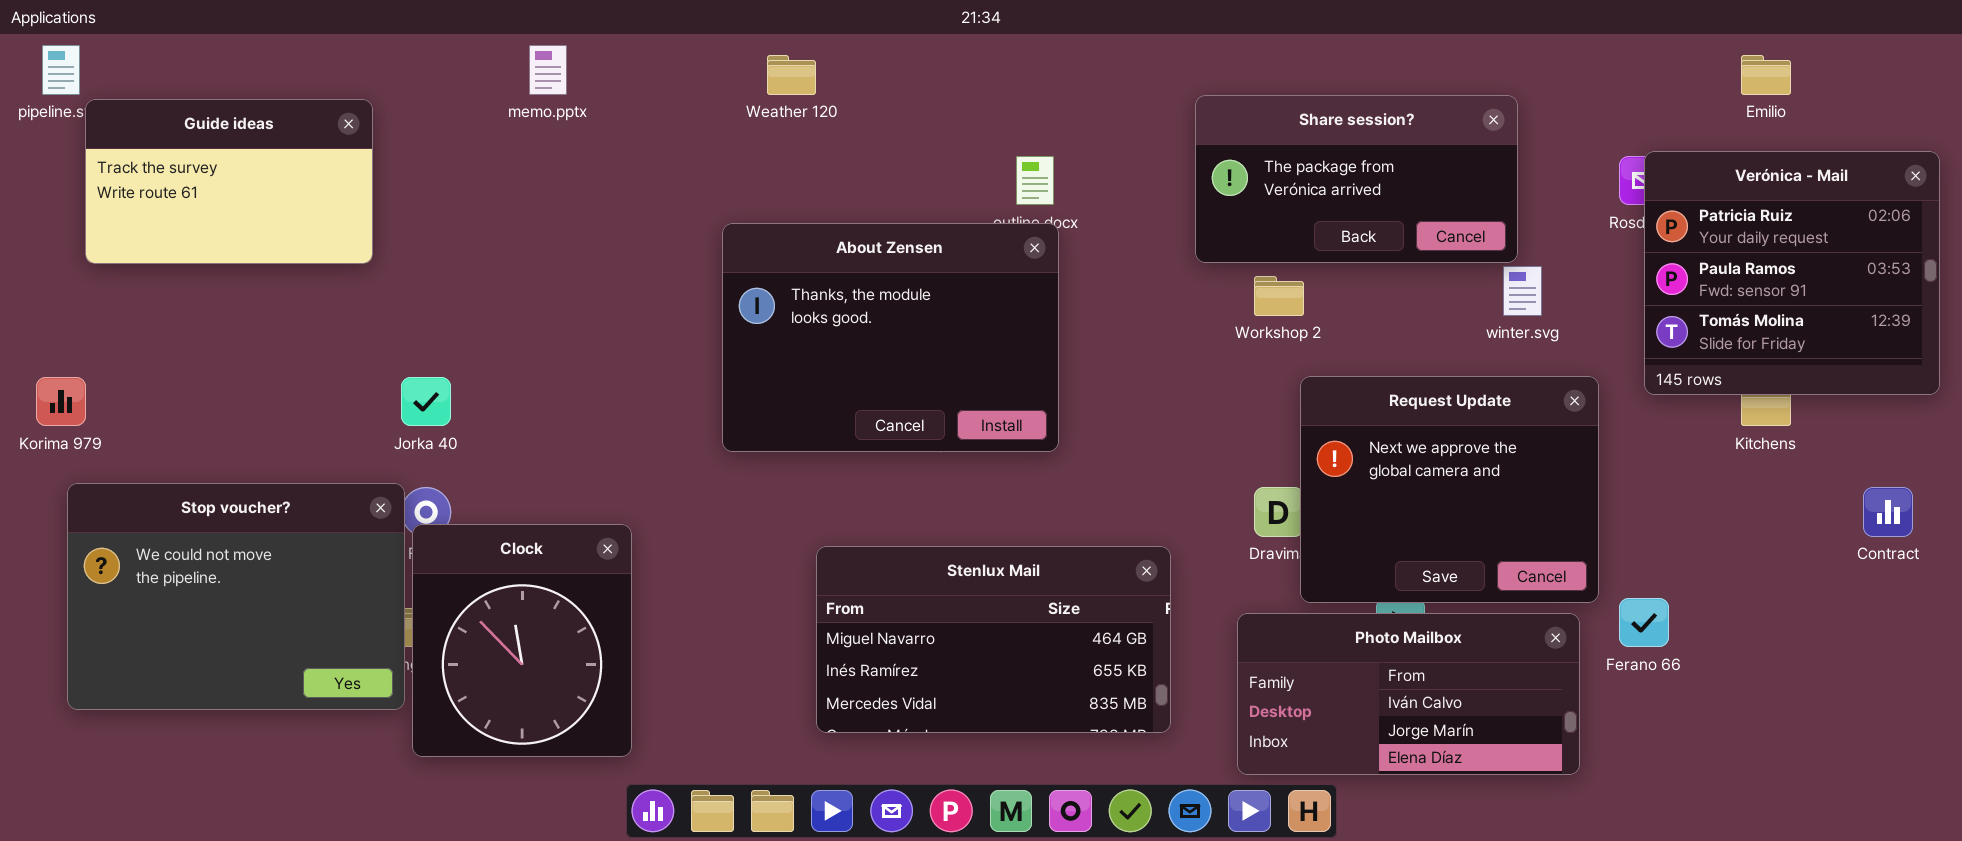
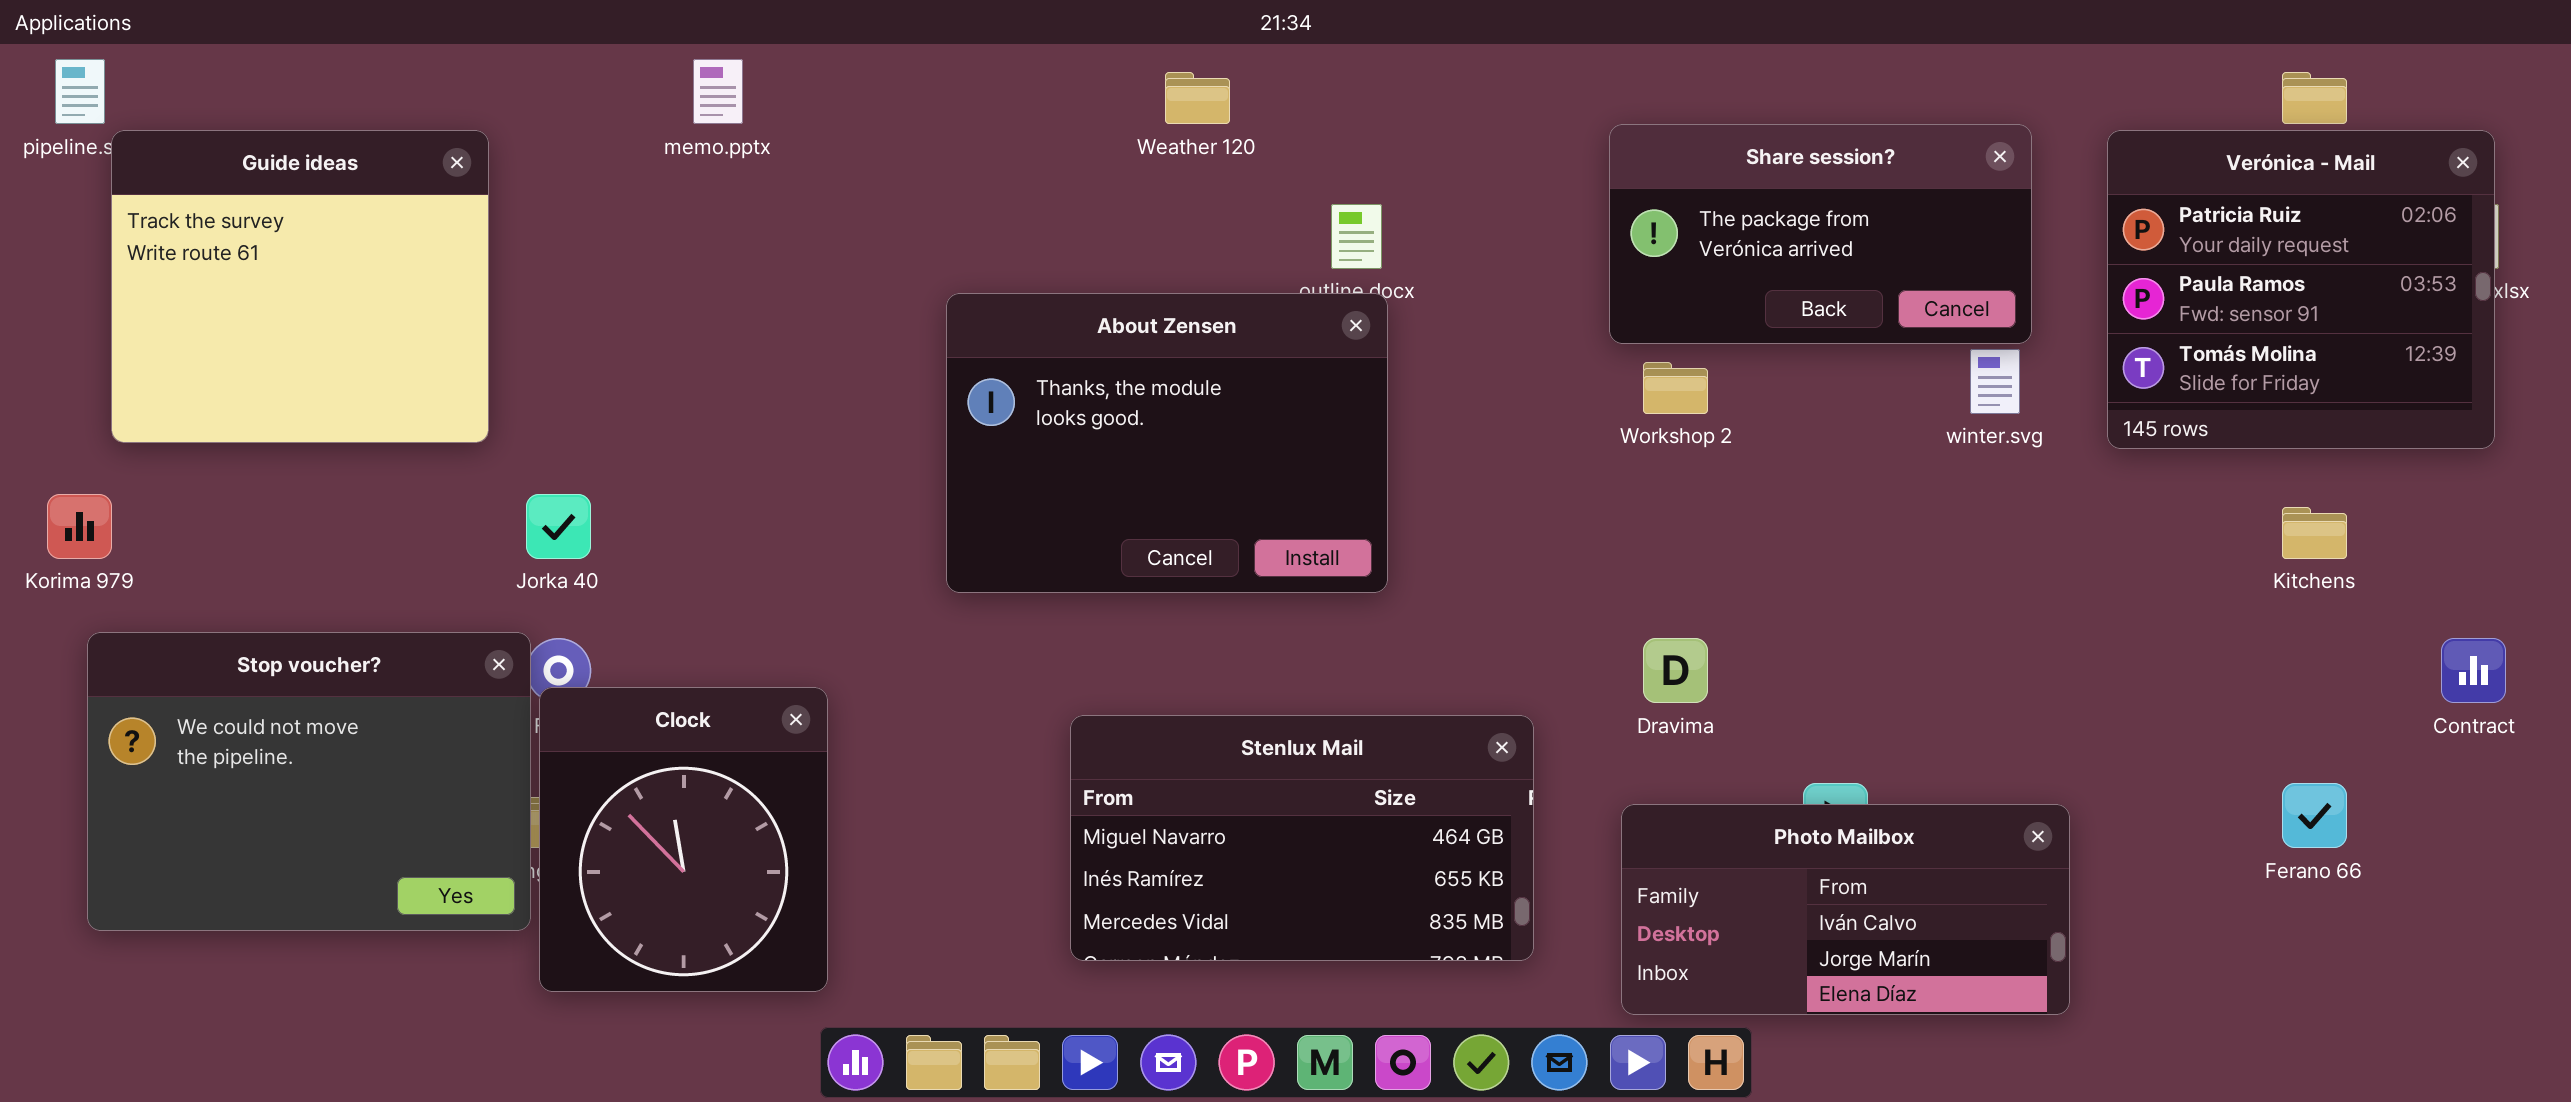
Weather 120: [767,55,816,95] -> [1165,72,1230,124], moved
Share session?: [1195,95,1518,263] -> [1609,124,2032,344], moved
Guide ideas: [85,99,373,264] -> [111,130,489,443], resized
Verónica - Mail: [1644,151,1940,395] -> [2107,130,2495,449], moved
Request Update: [1300,376,1599,603] -> none, closed
Ferano 66: [1619,598,1669,647] -> [2282,783,2347,848], moved

